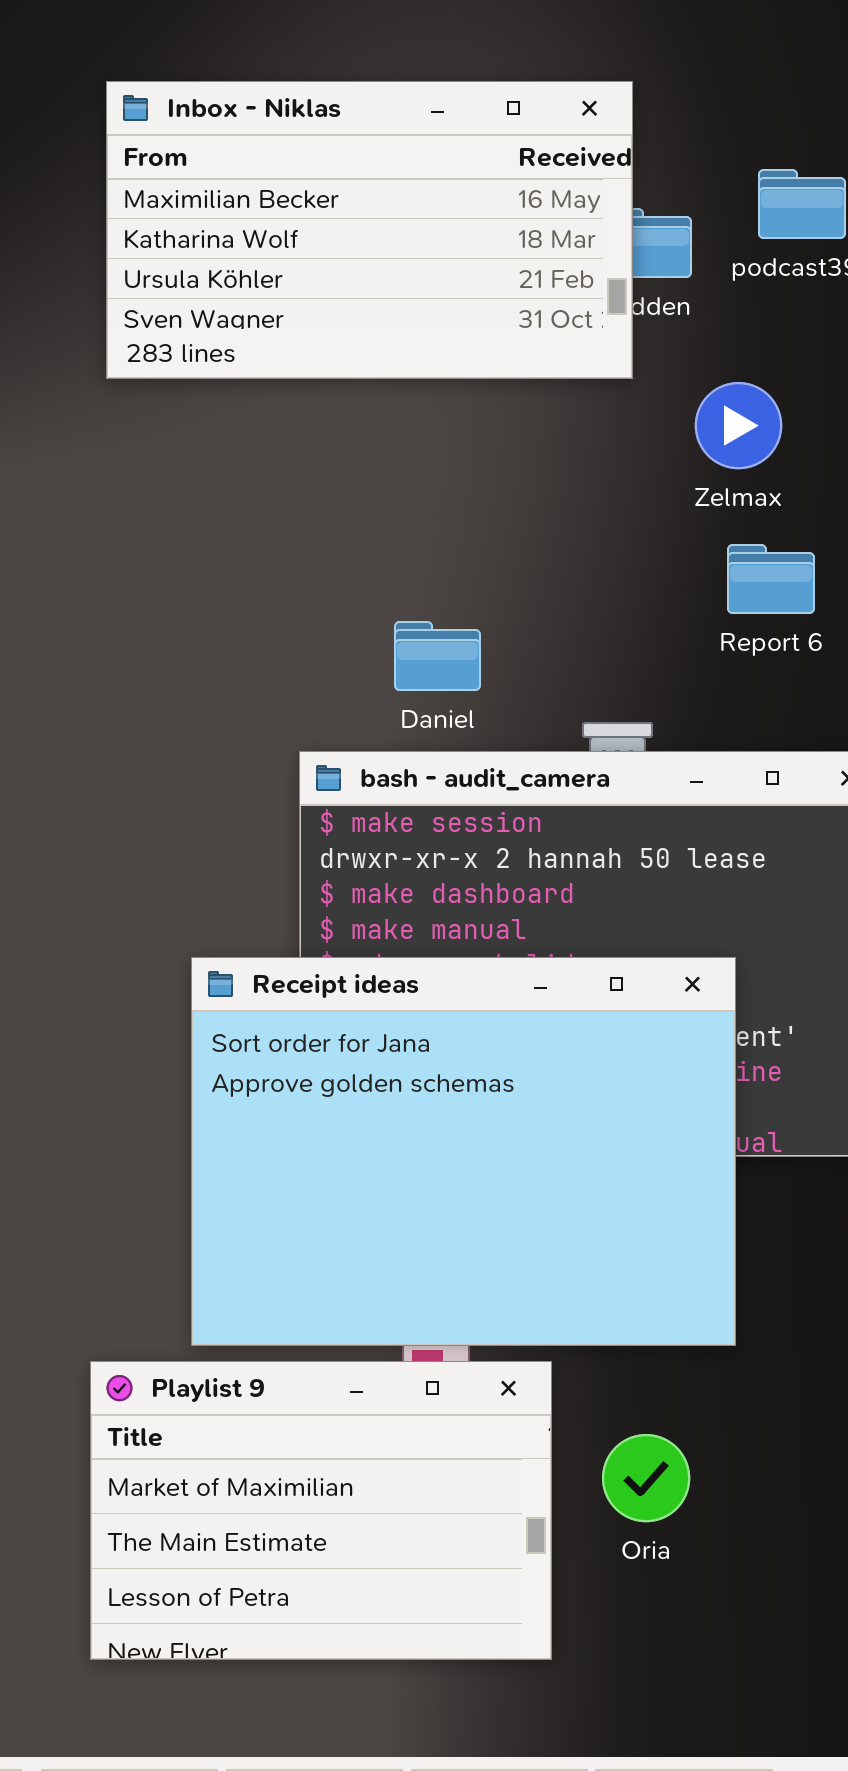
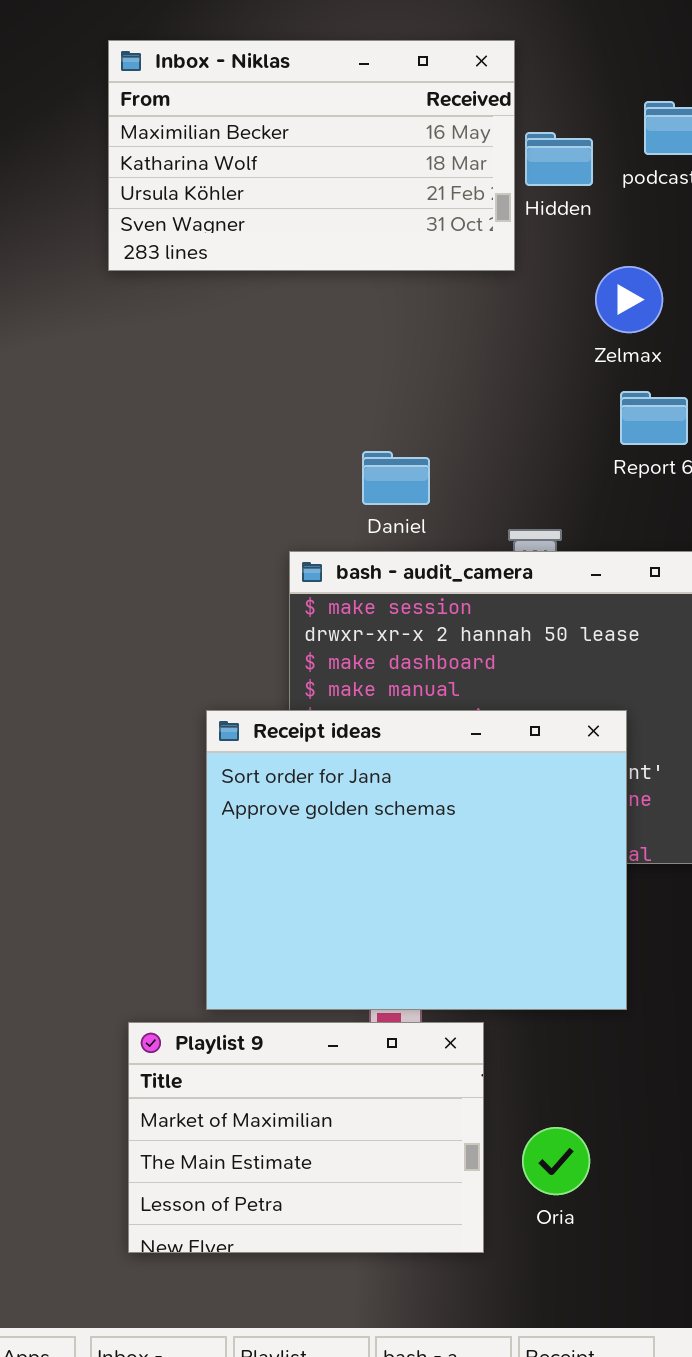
Inbox - Niklas: [106,81,633,379] -> [108,40,515,271], moved
Oria: [602,1434,690,1522] -> [522,1127,590,1195], moved

